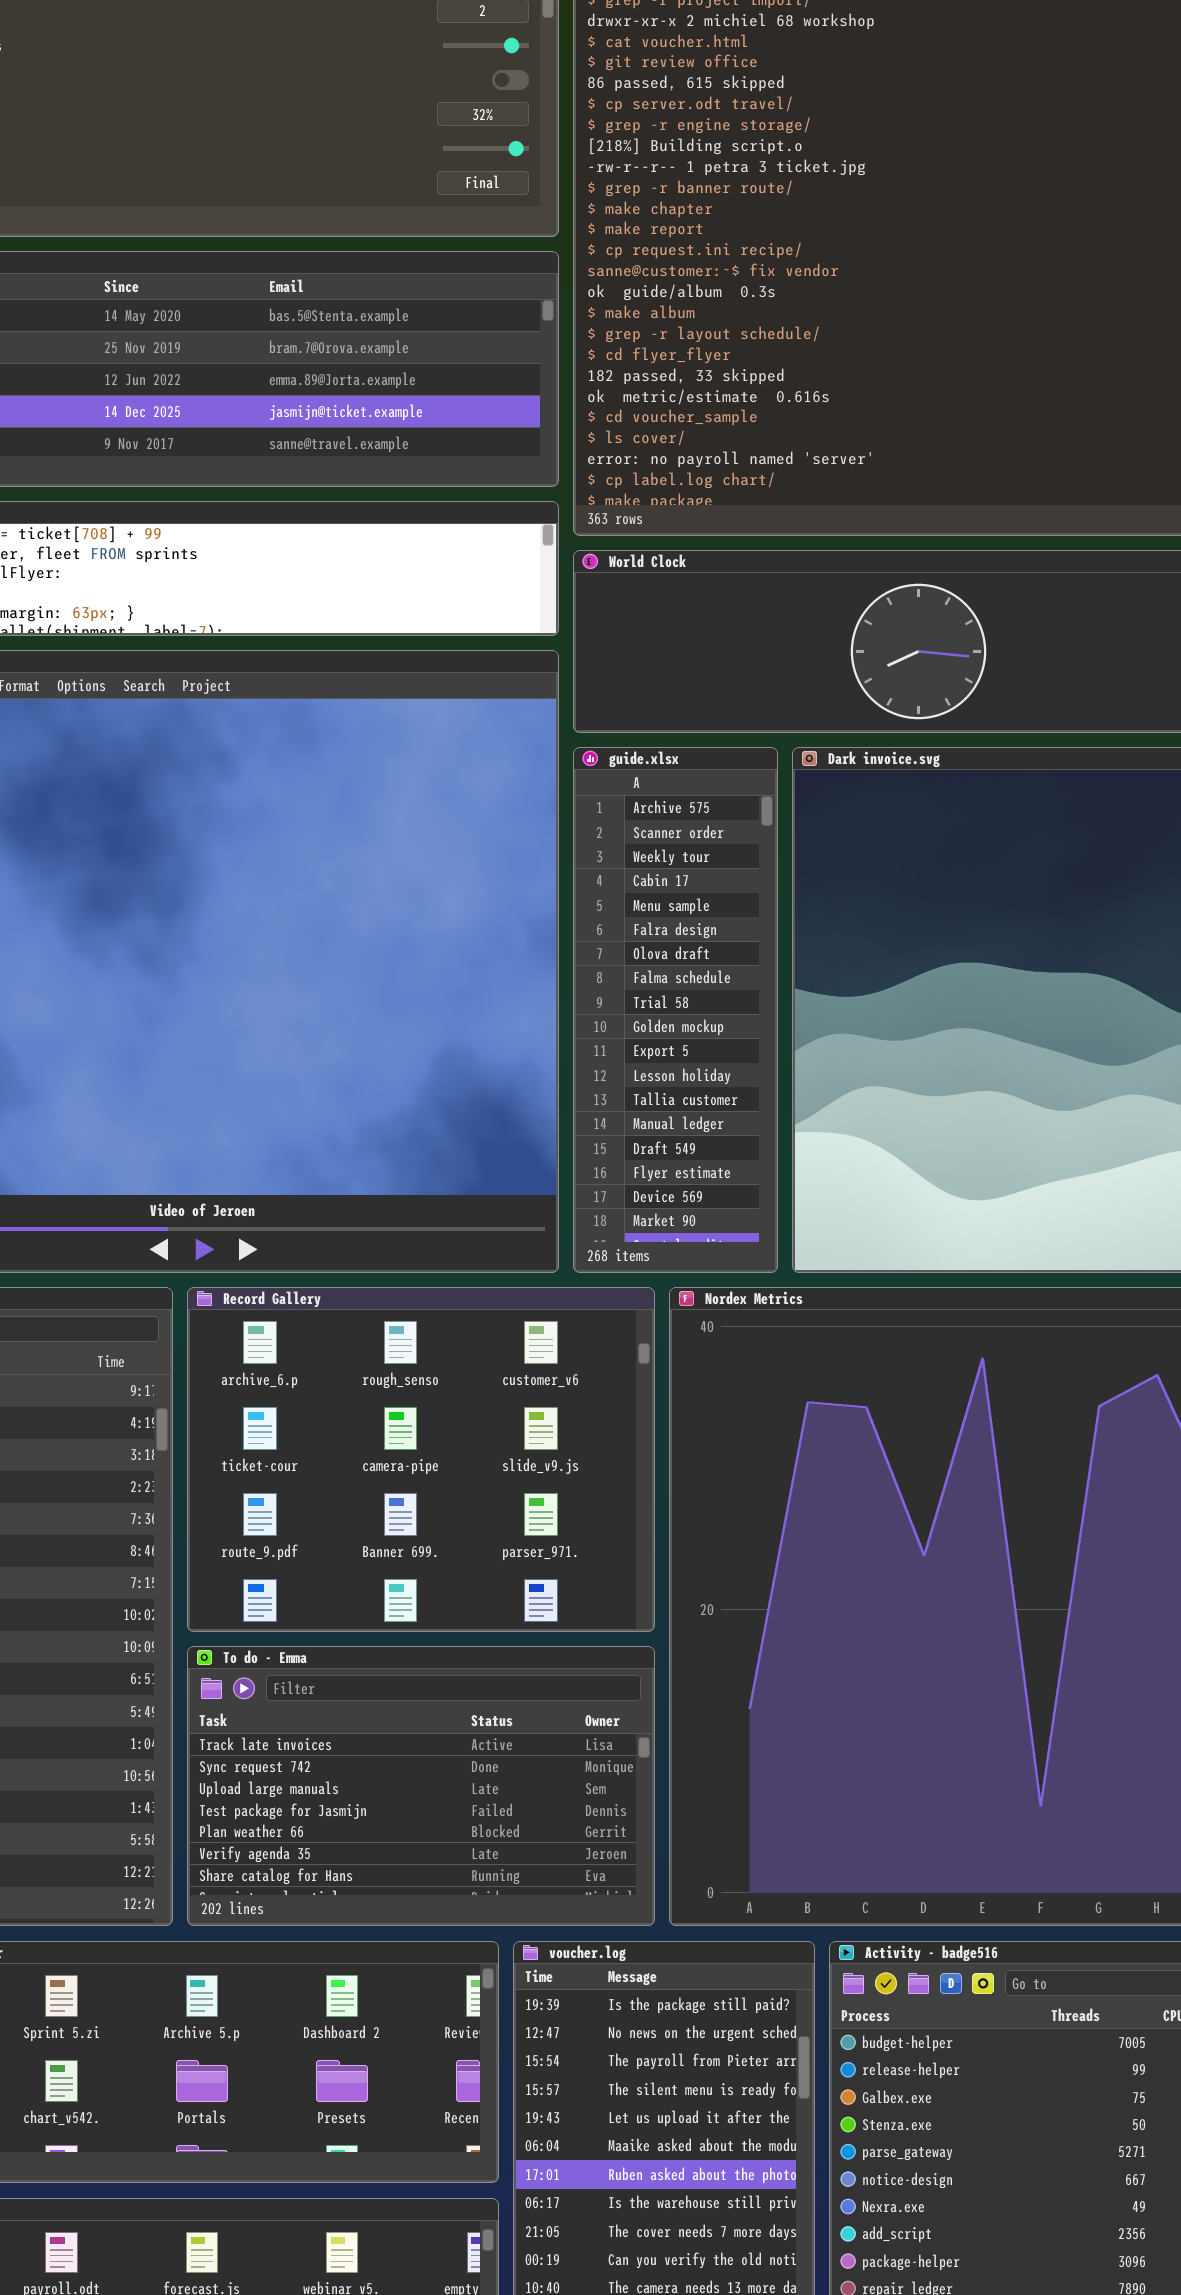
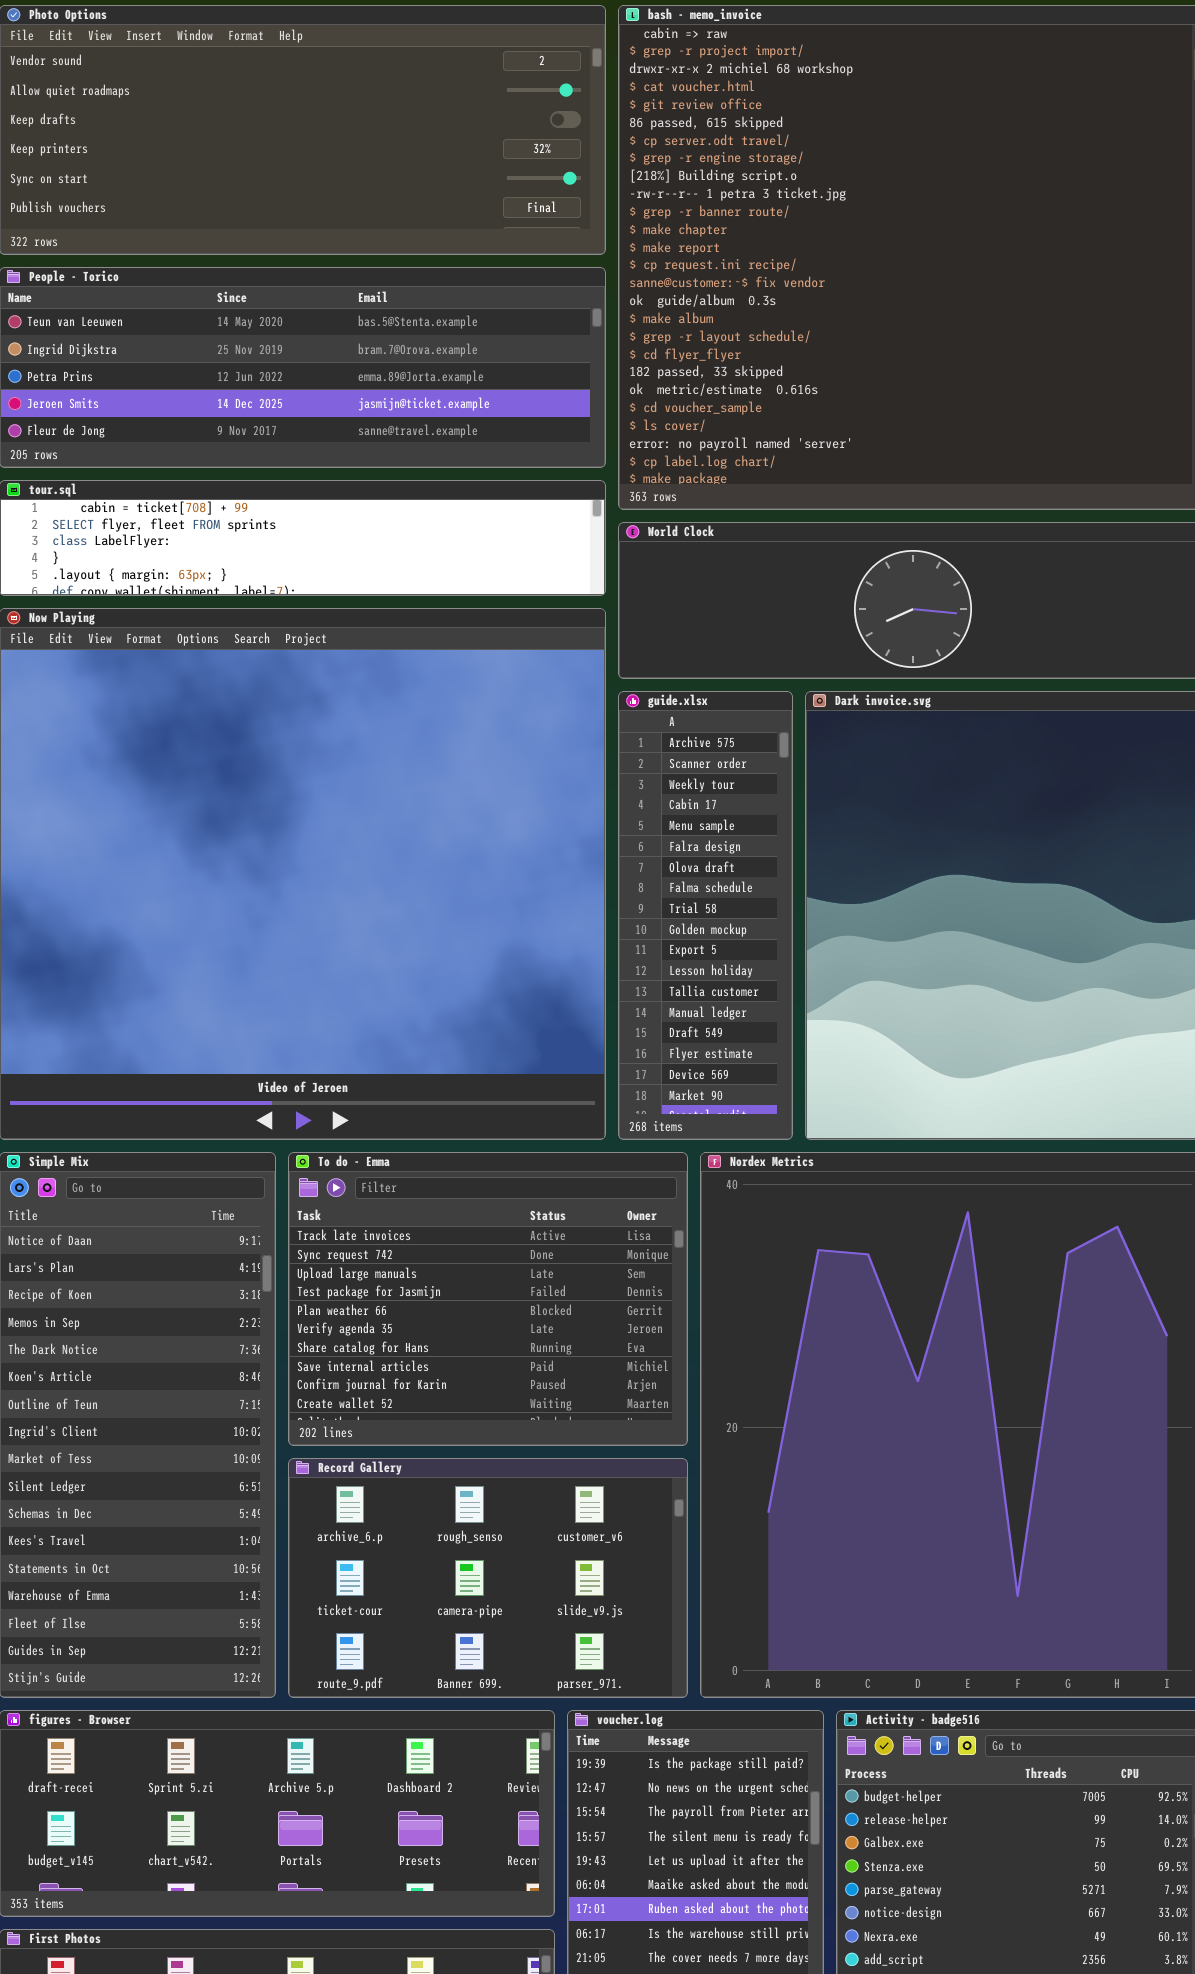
Record Gallery: [187,1287,655,1632] -> [288,1458,688,1698], moved, resized
To do - Emma: [187,1646,655,1926] -> [288,1152,688,1446], moved, resized

